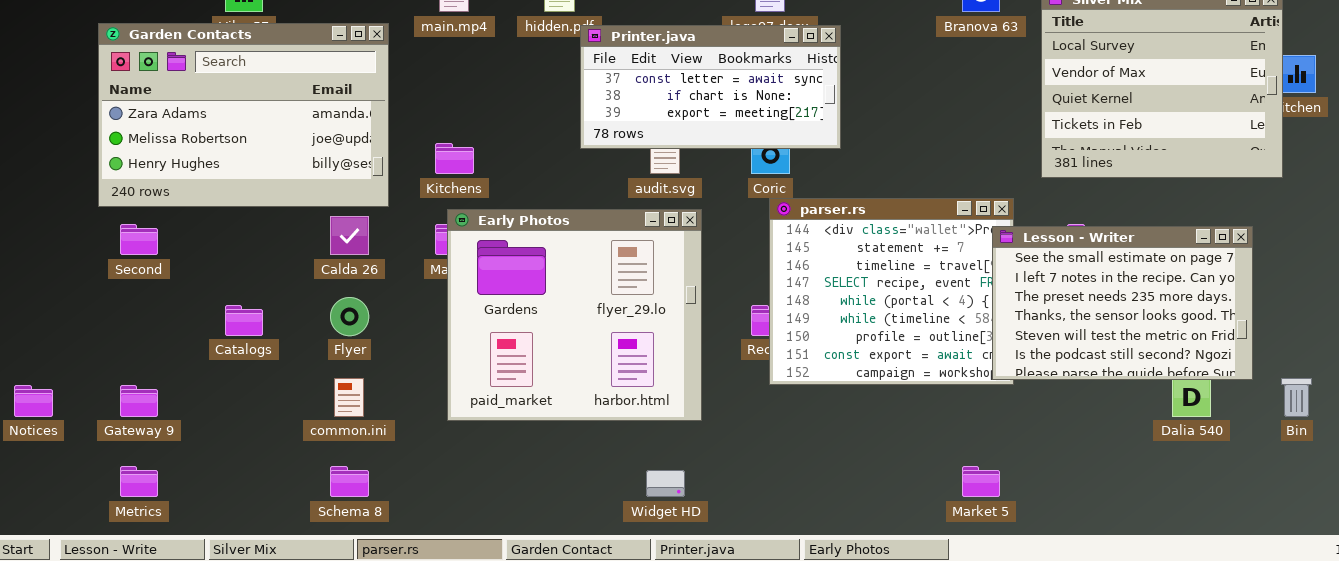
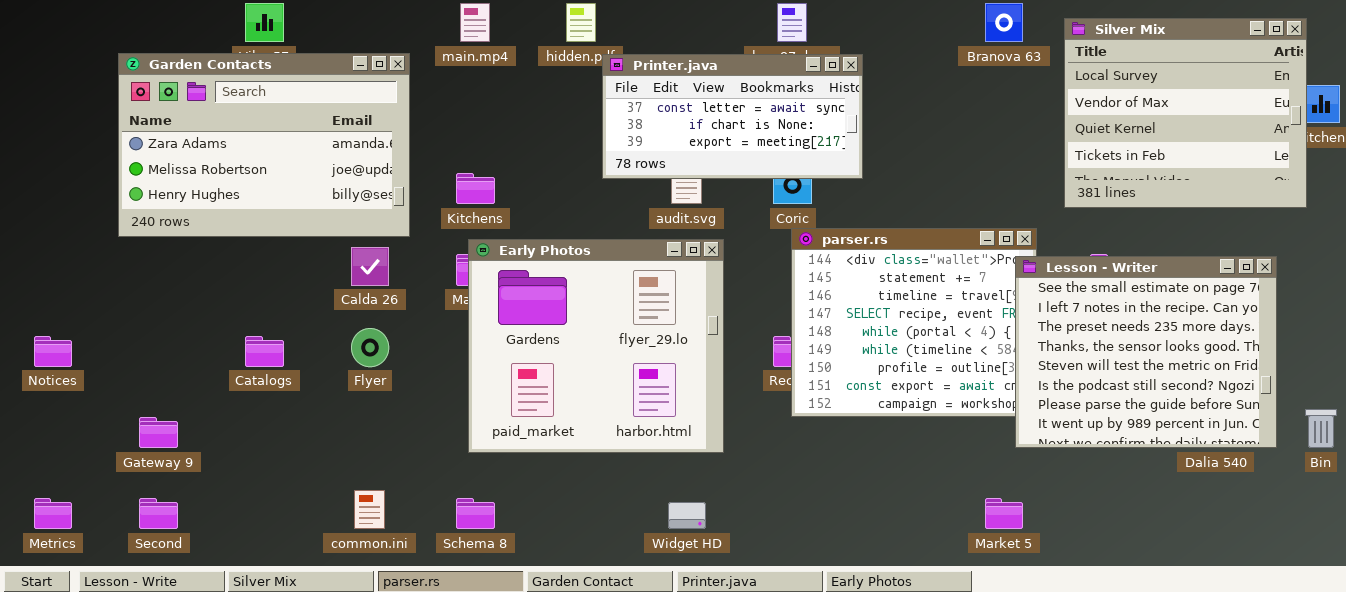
Second: [120,224,158,255] -> [139,498,178,529], moved
Lesson - Writer: [992,226,1253,380] -> [1015,256,1277,448], resized
common.ini: [334,378,364,417] -> [354,490,385,529], moved
Notices: [14,385,53,417] -> [34,336,72,367], moved
Metrics: [120,466,158,497] -> [34,498,72,529], moved
Schema 8: [330,466,369,497] -> [456,498,495,529], moved

